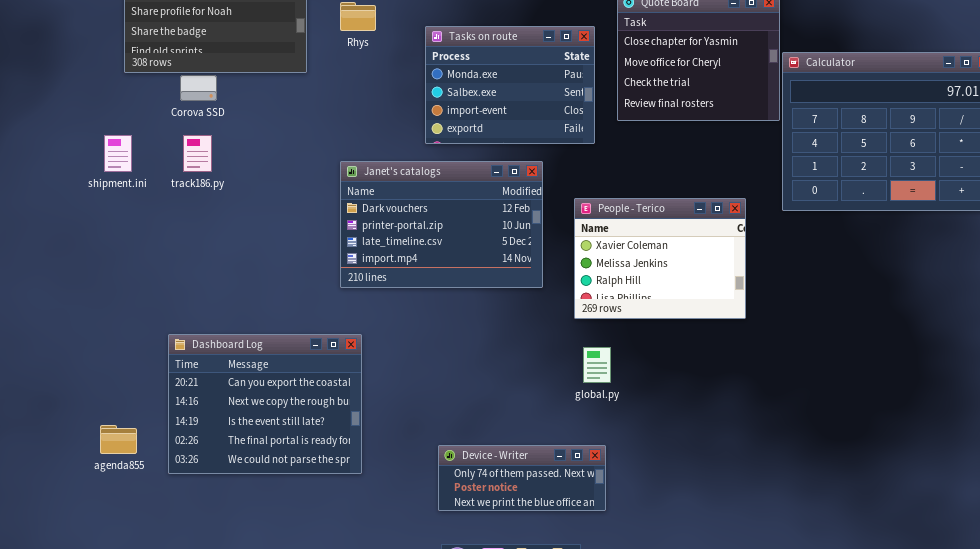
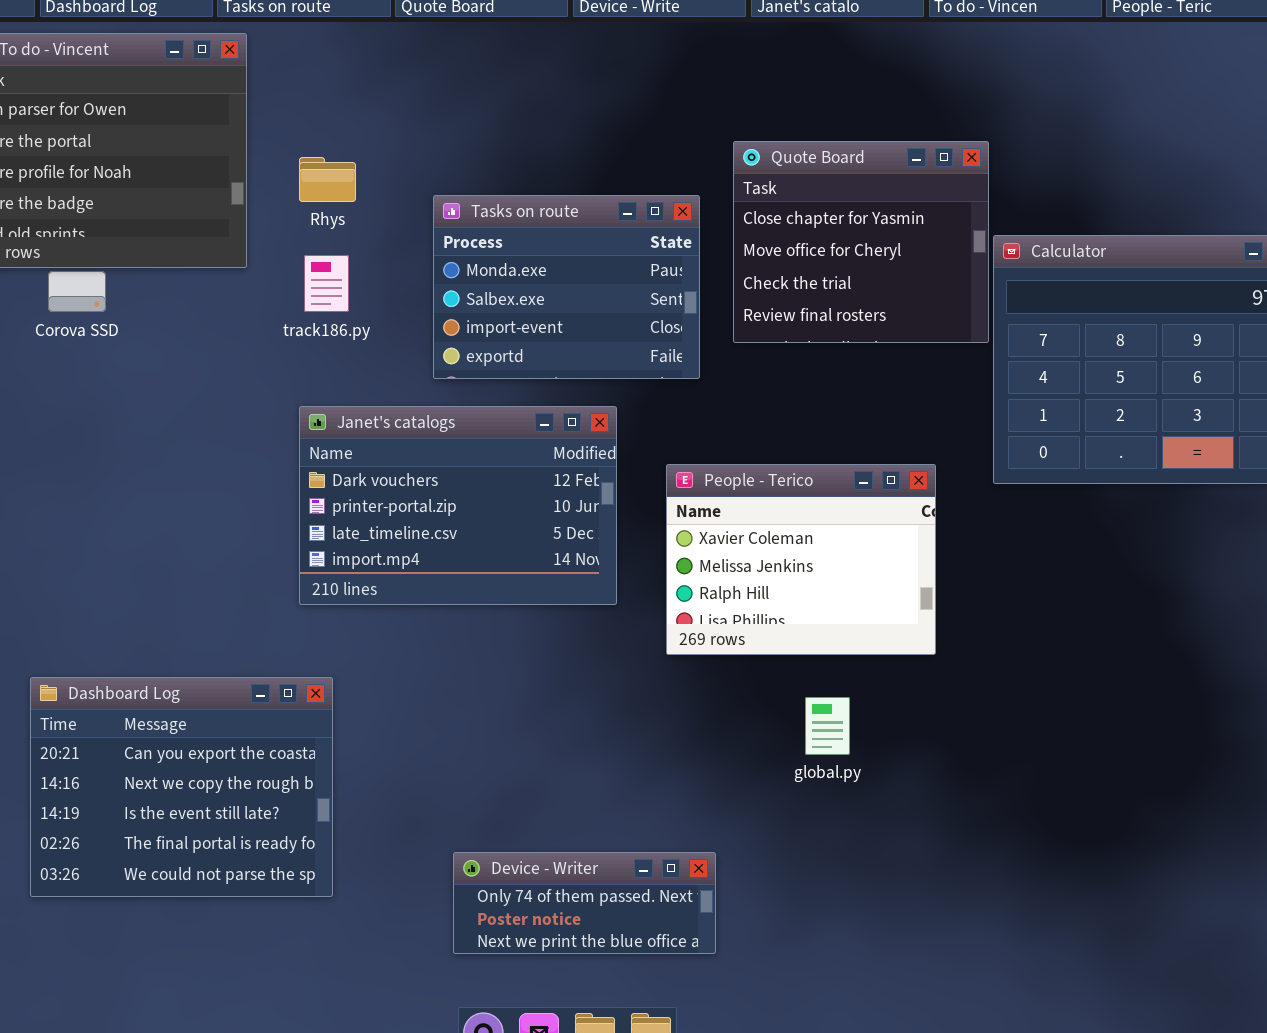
track186.py: [183,135,212,172] -> [304,255,349,312], moved
global.py: [583,347,611,383] -> [805,697,850,755], moved

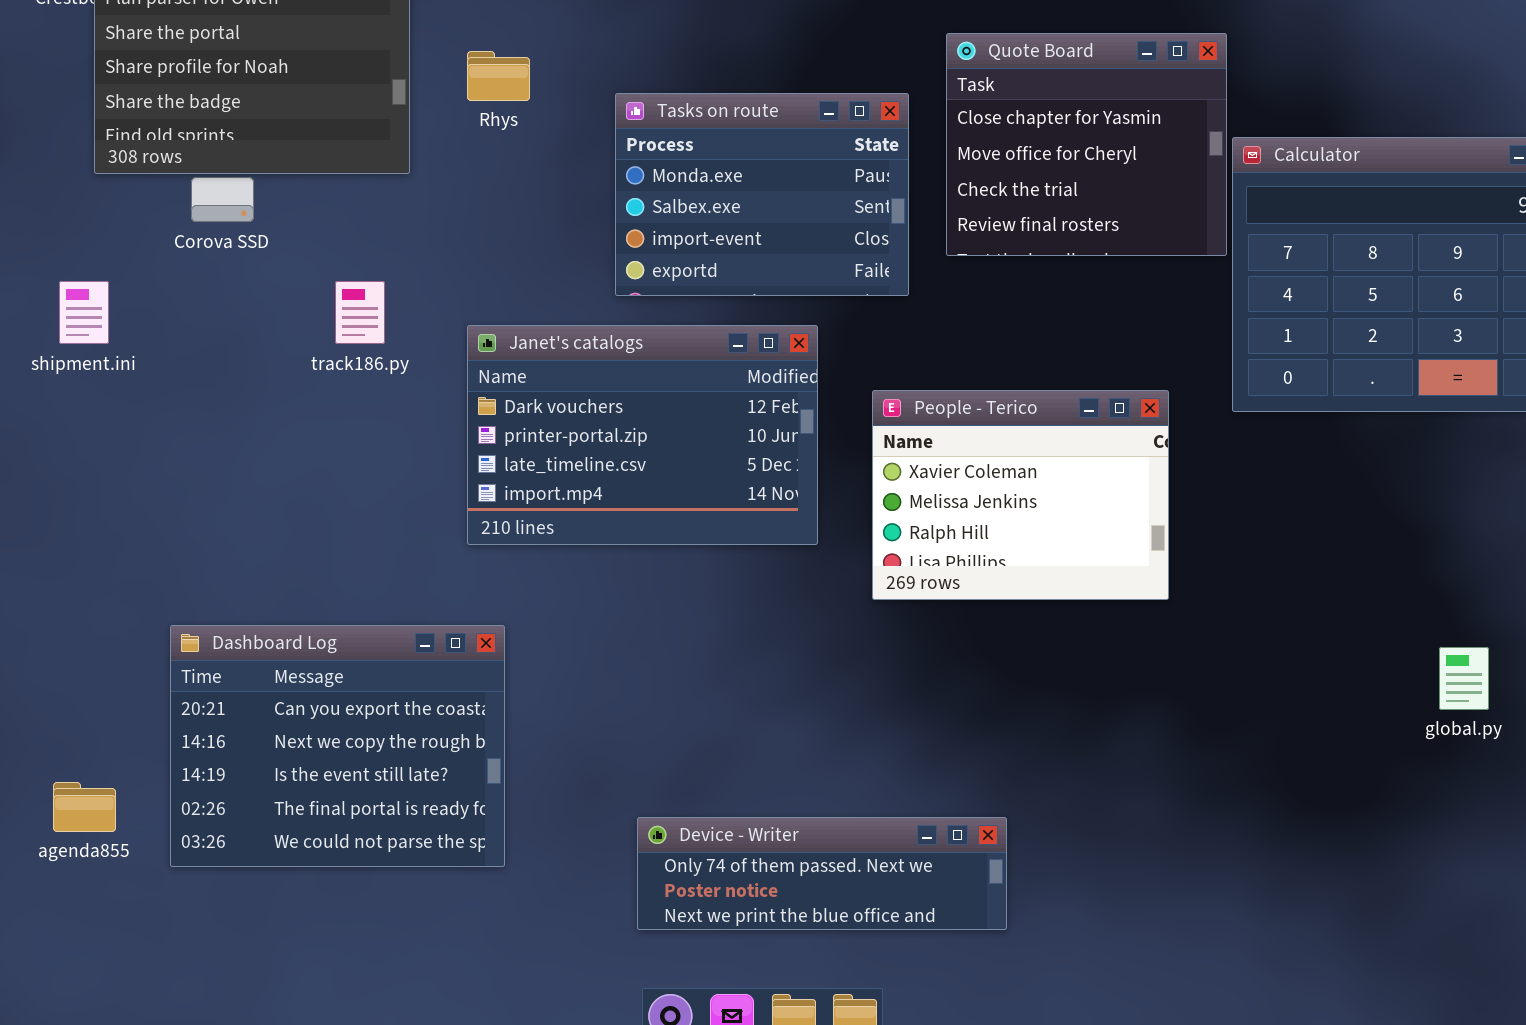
track186.py: [304,255,349,312] -> [335,281,385,344], moved
global.py: [805,697,850,755] -> [1439,647,1489,710], moved
Device - Writer: [453,852,716,954] -> [637,817,1007,930], resized

